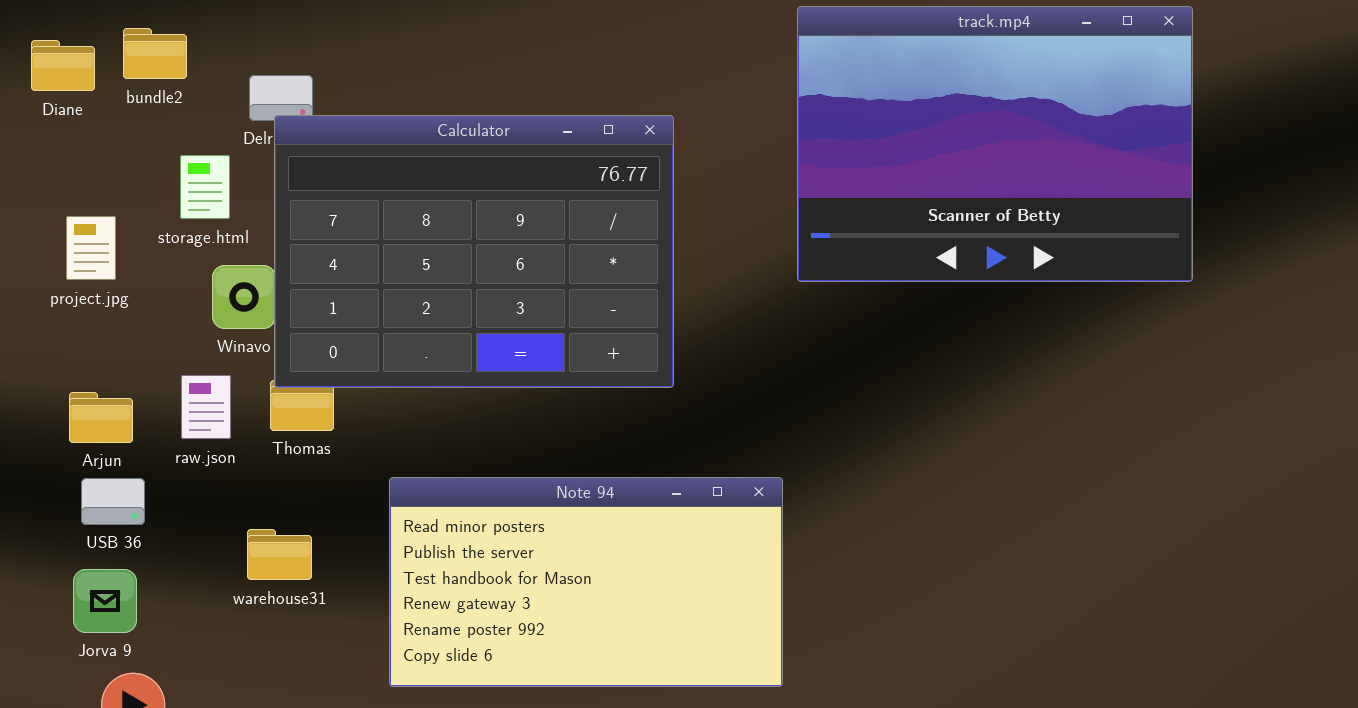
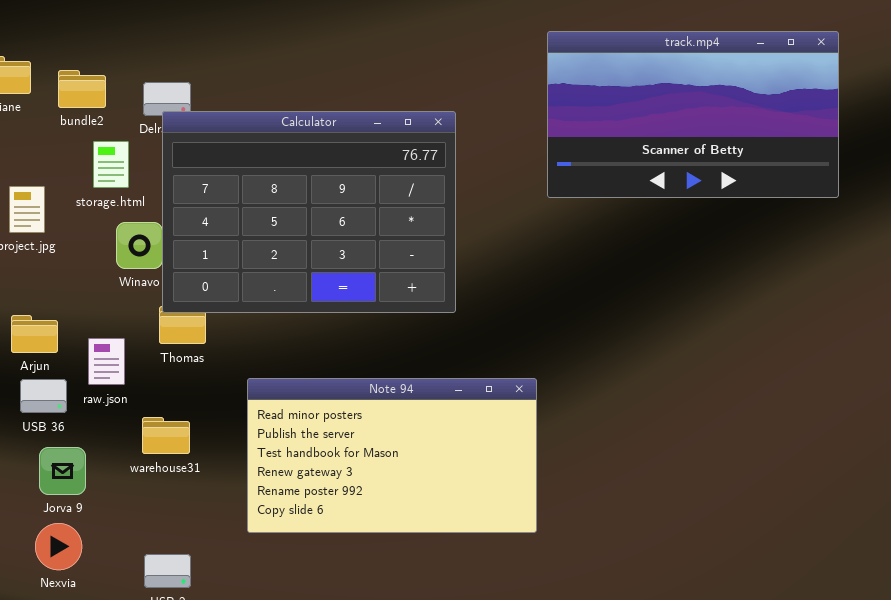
track.mp4: [797,6,1193,282] -> [547,31,839,198], resized
bundle2: [123,28,187,79] -> [58,70,106,108], moved
raw.json: [181,375,231,439] -> [88,338,125,385], moved
Jorva 9: [73,569,137,633] -> [39,447,86,495], moved

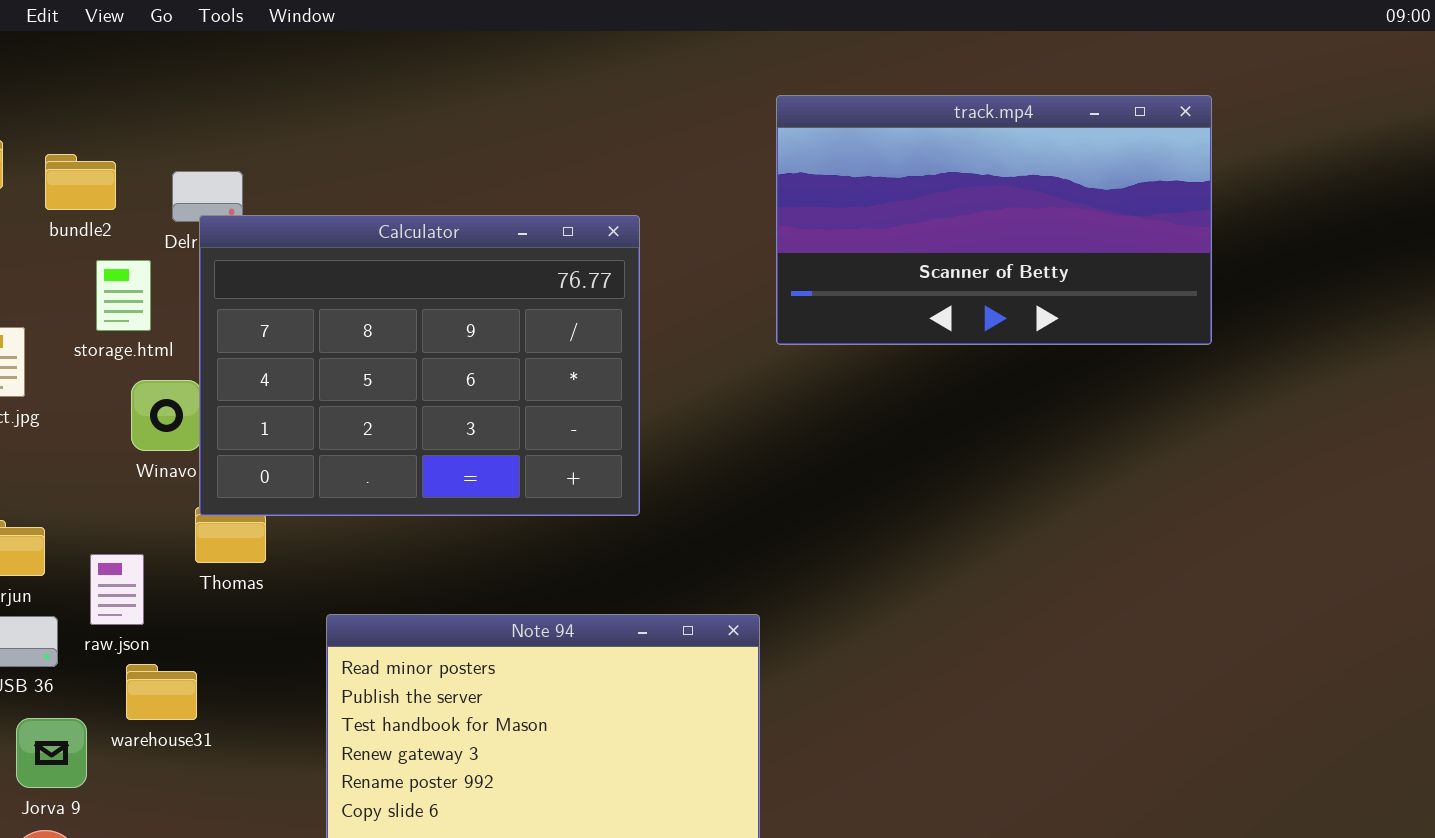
warehouse31: [142,417,190,454] -> [126,664,197,720], moved

